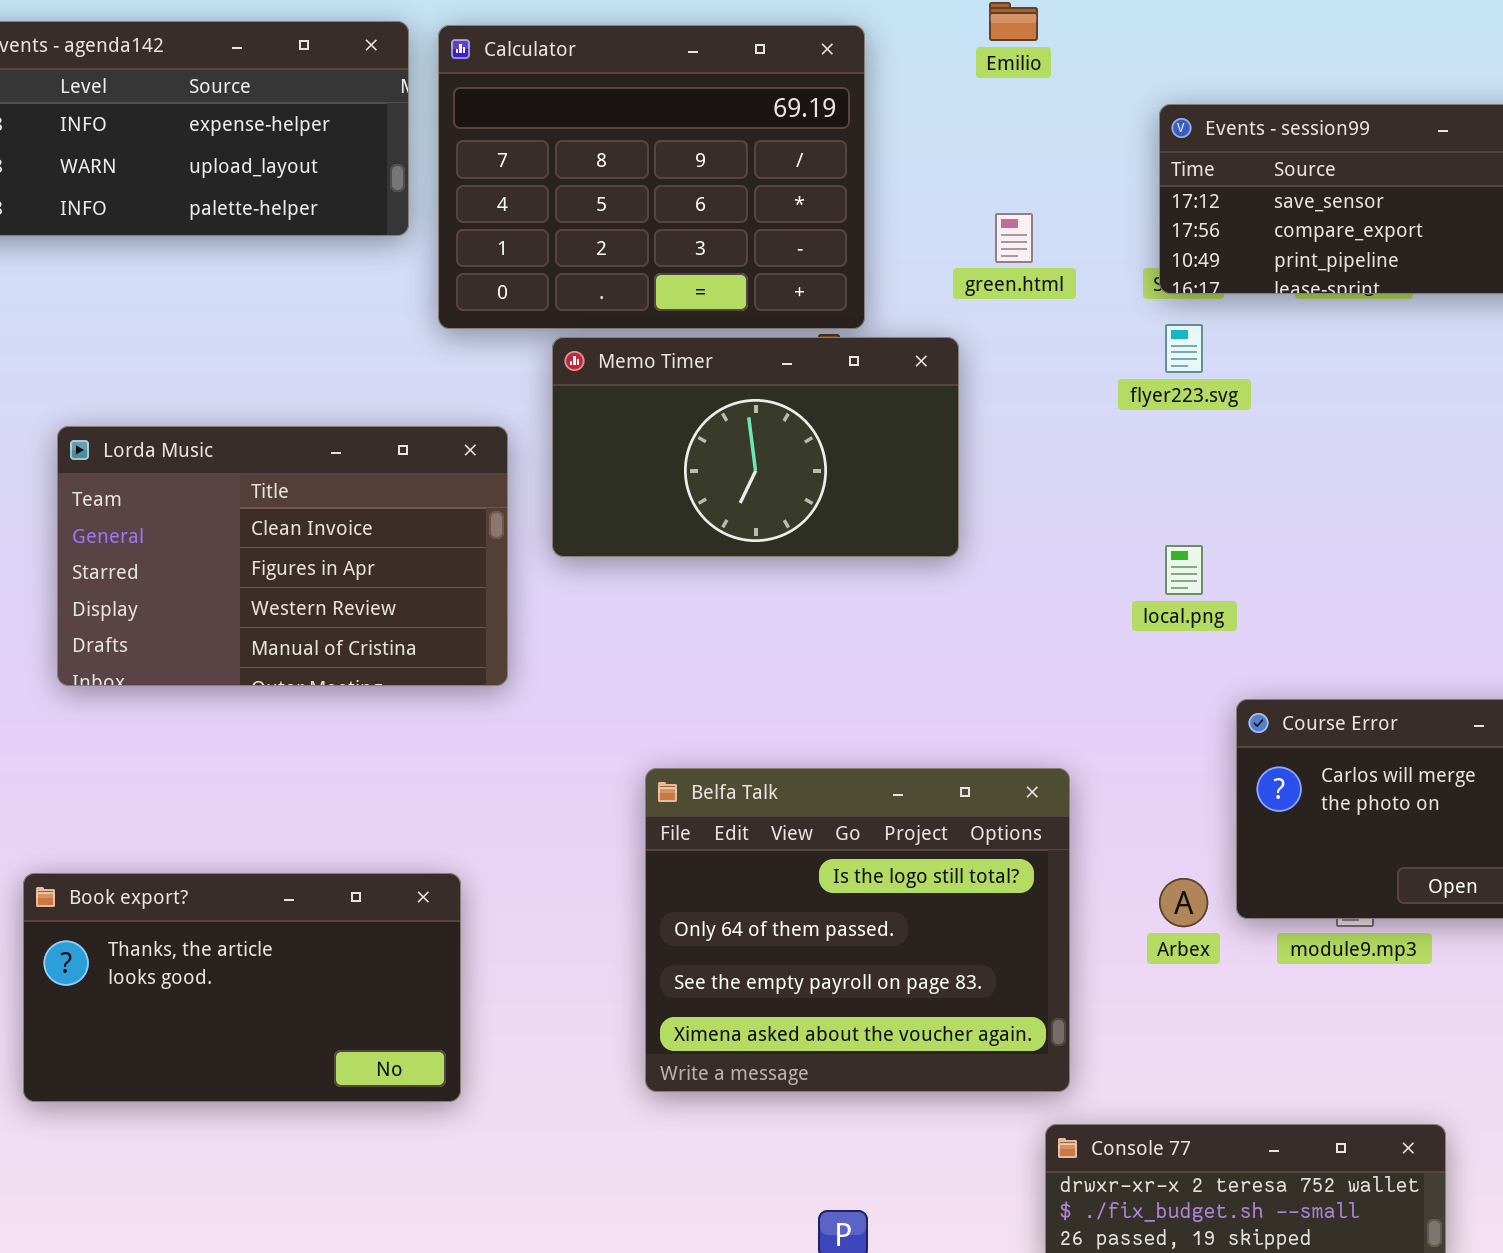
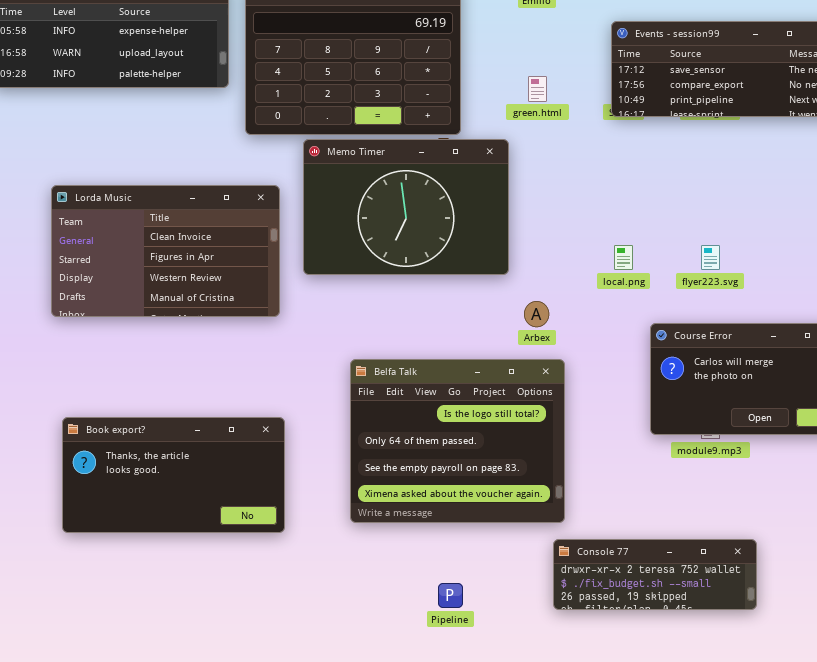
flyer223.svg: [1165,324,1203,373] -> [701,245,720,270], moved
Memo Timer: [552,337,959,557] -> [303,139,509,275], resized
Book export?: [23,873,461,1102] -> [62,417,285,533], moved
Arbex: [1159,878,1208,927] -> [524,301,549,327], moved

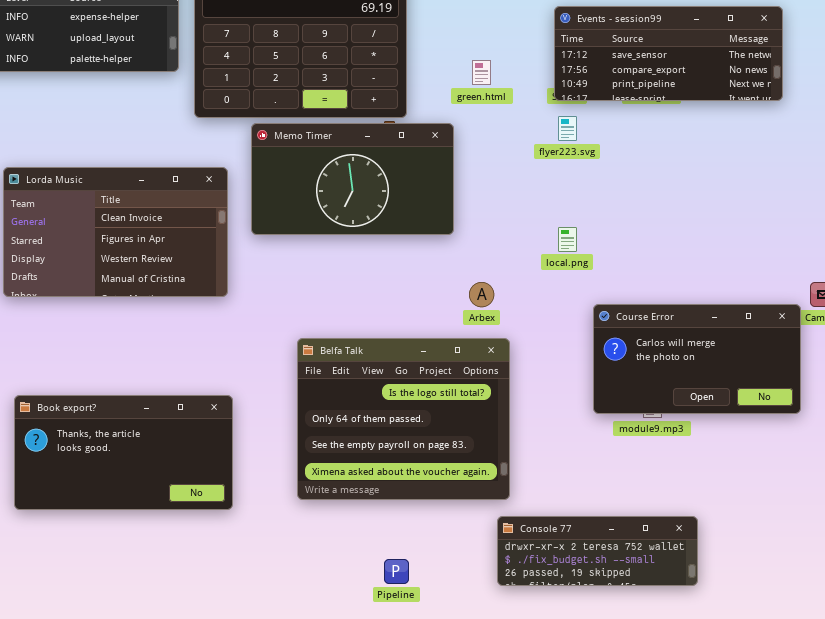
Memo Timer: [303,139,509,275] -> [251,123,454,235], resized
flyer223.svg: [701,245,720,270] -> [558,116,577,141], moved

